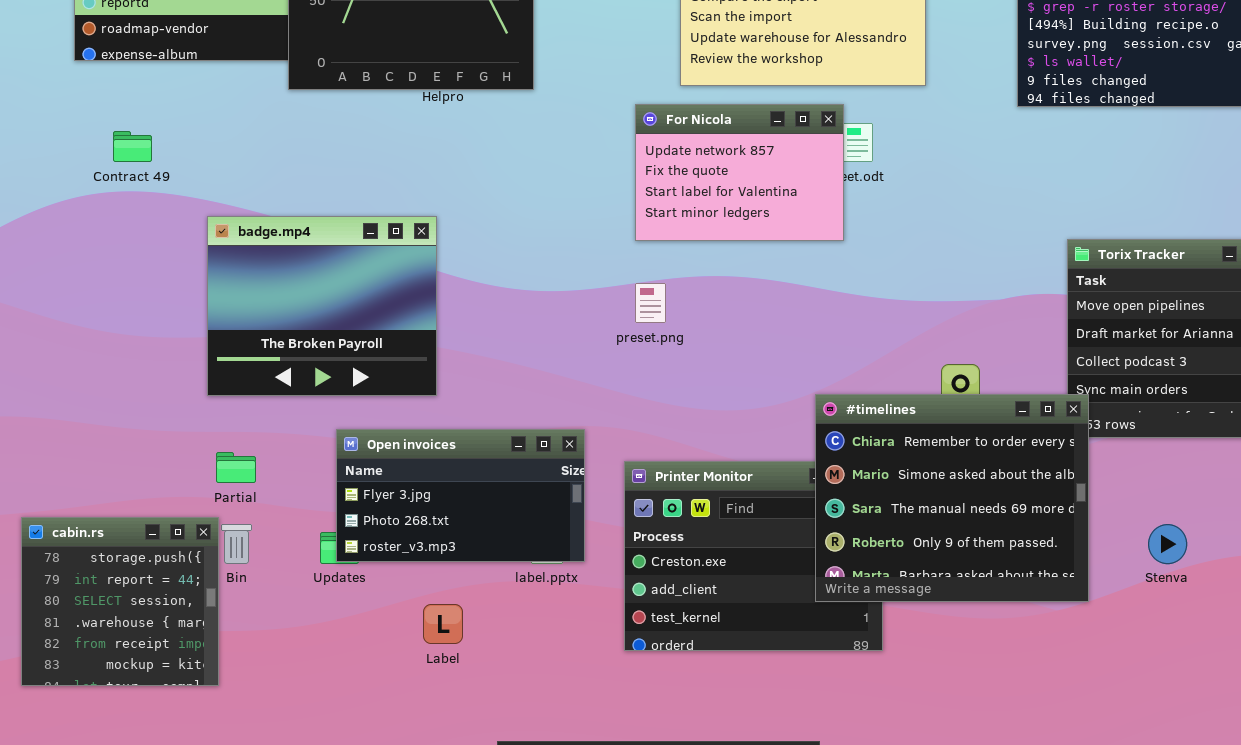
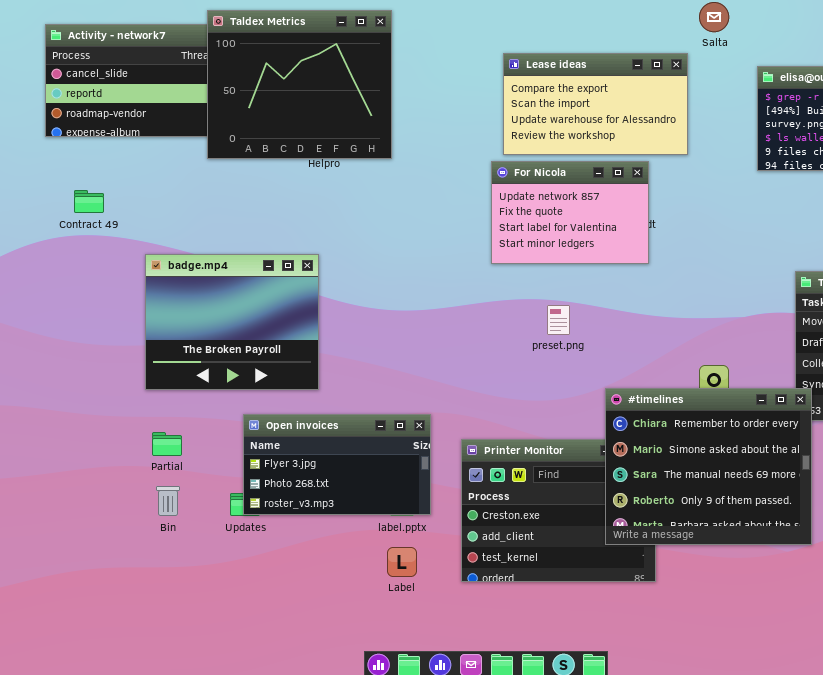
For Nicola: [635,104,844,241] -> [491,161,649,264], moved
preset.png: [635,283,666,323] -> [547,305,570,335], moved
cabin.rs: [21,517,219,686] -> none, closed
Label: [423,604,463,644] -> [387,547,417,577], moved

